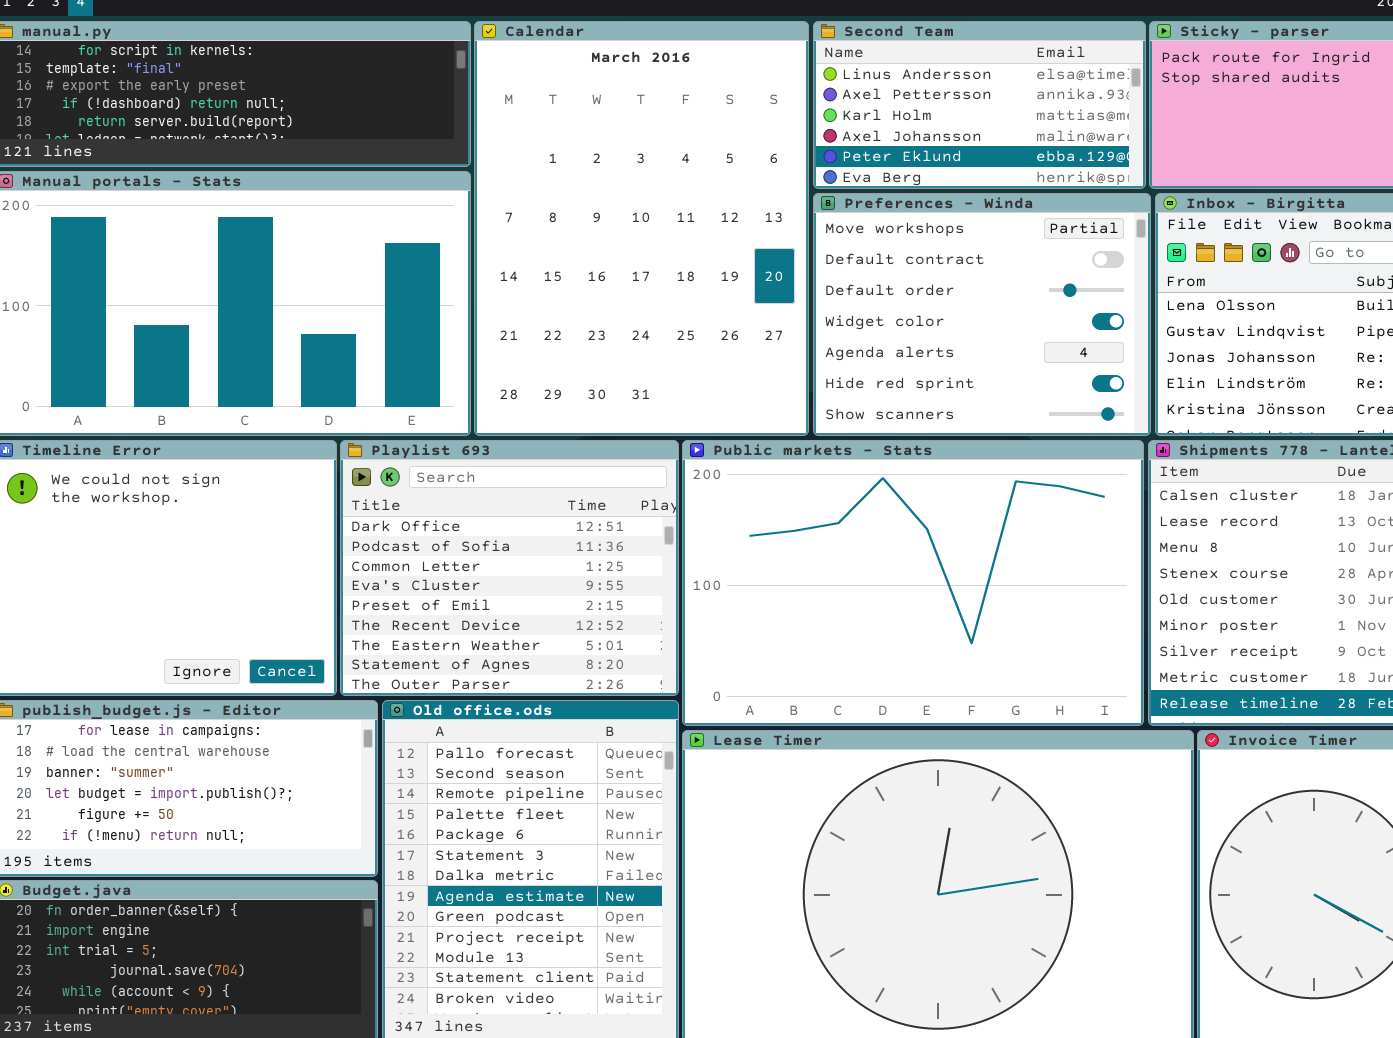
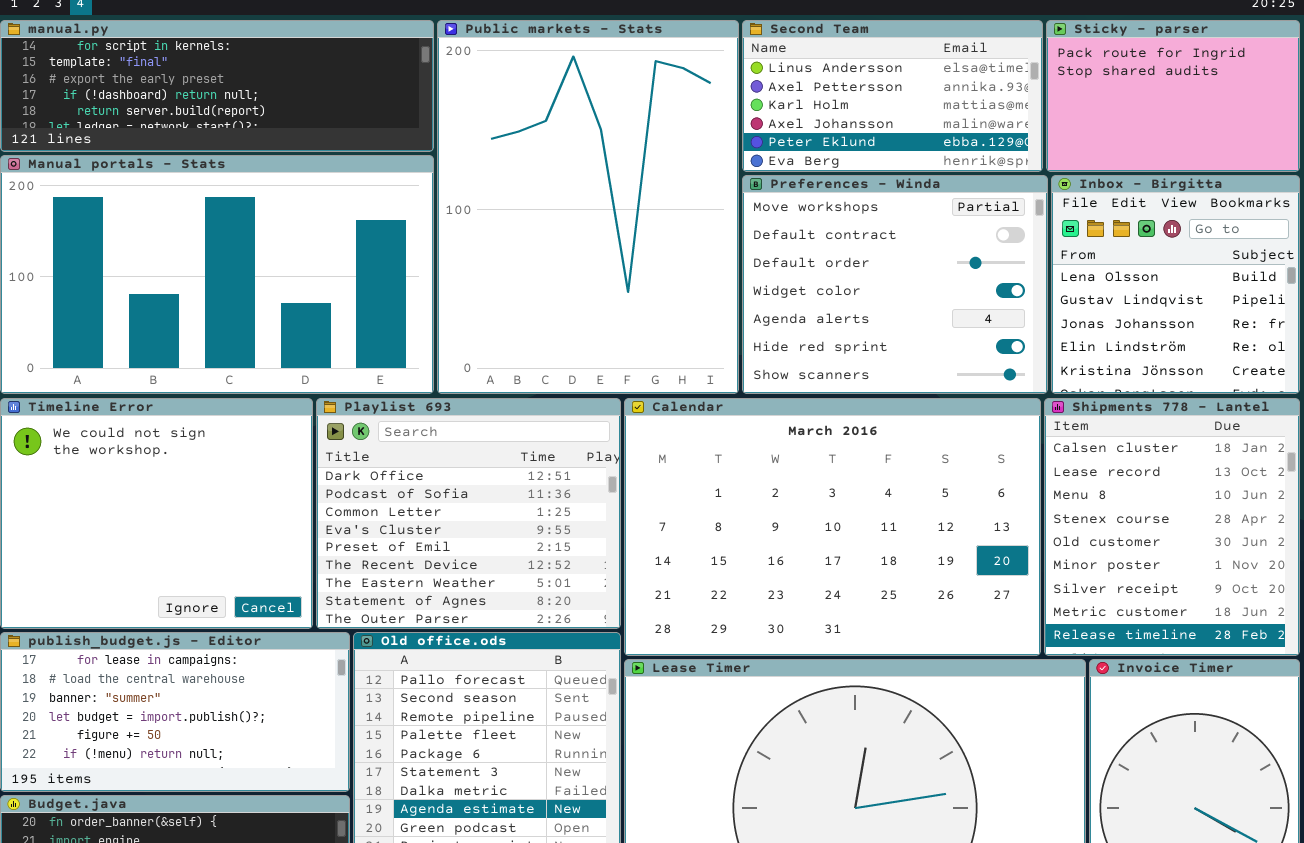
Calendar: [474,21,809,436] -> [624,398,1041,656], moved, resized
Public markets - Stats: [682,440,1144,726] -> [437,20,739,394], moved, resized

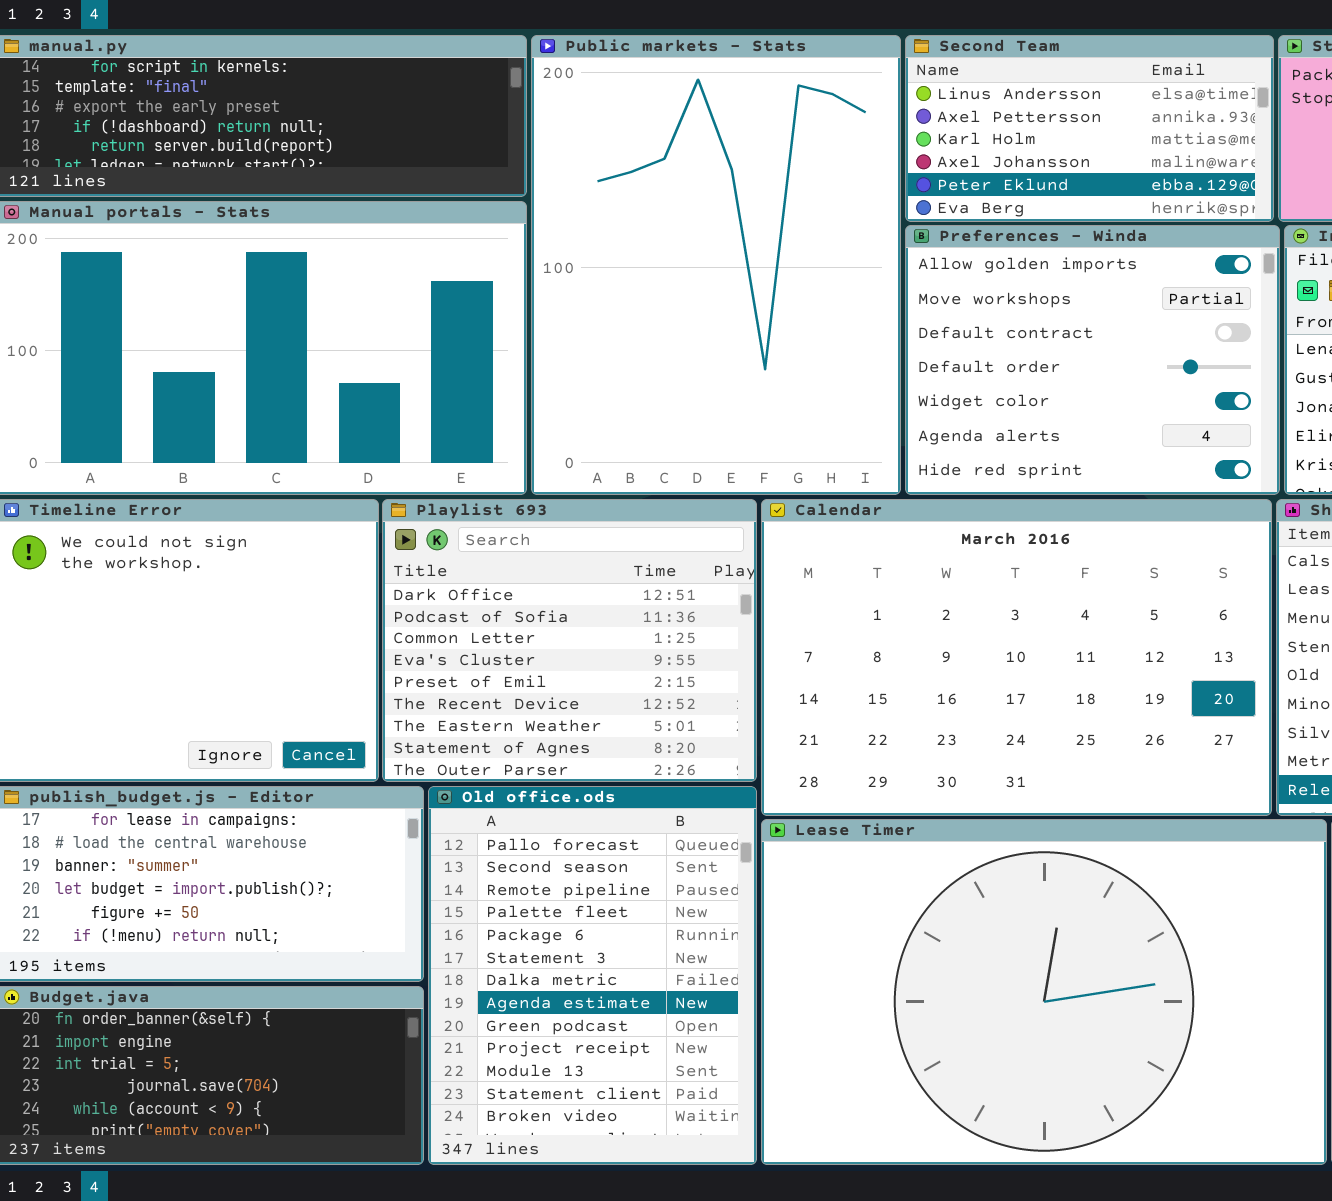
Preferences - Winda: [742,175,1048,394] -> [905,225,1280,495], scrolled up 1 row

